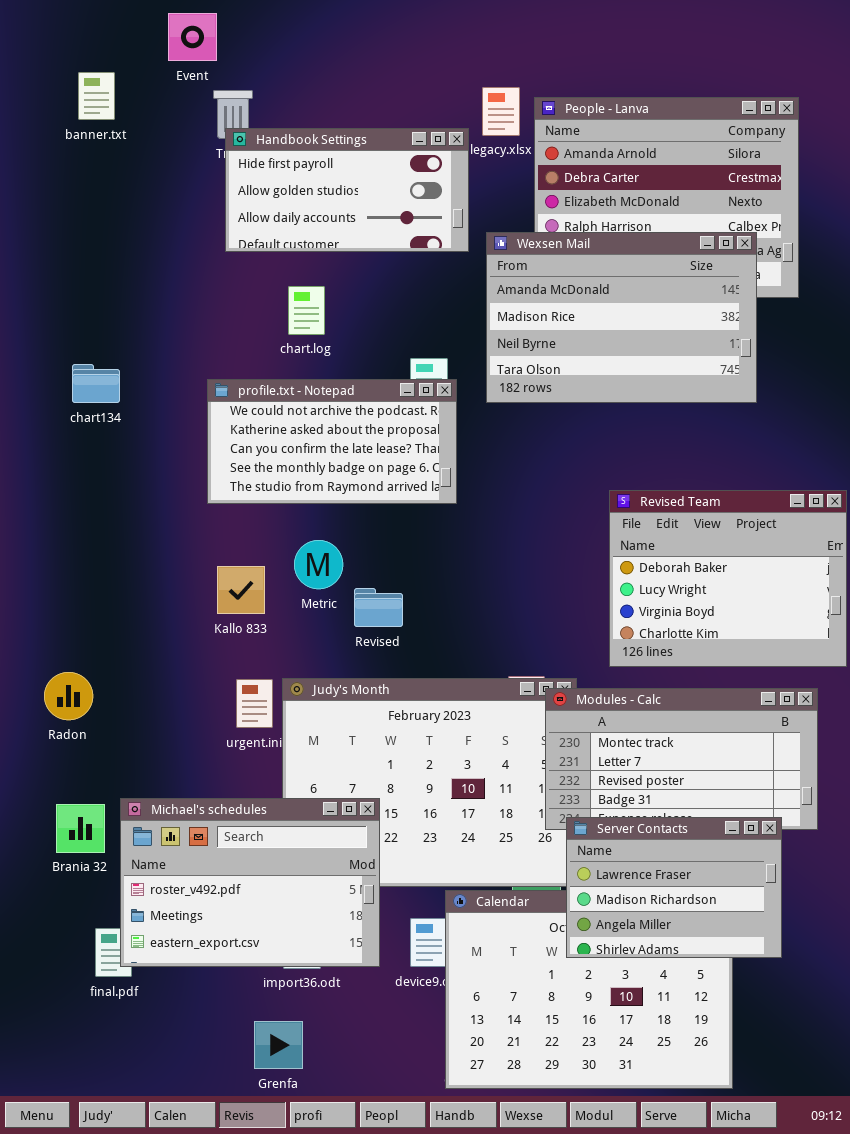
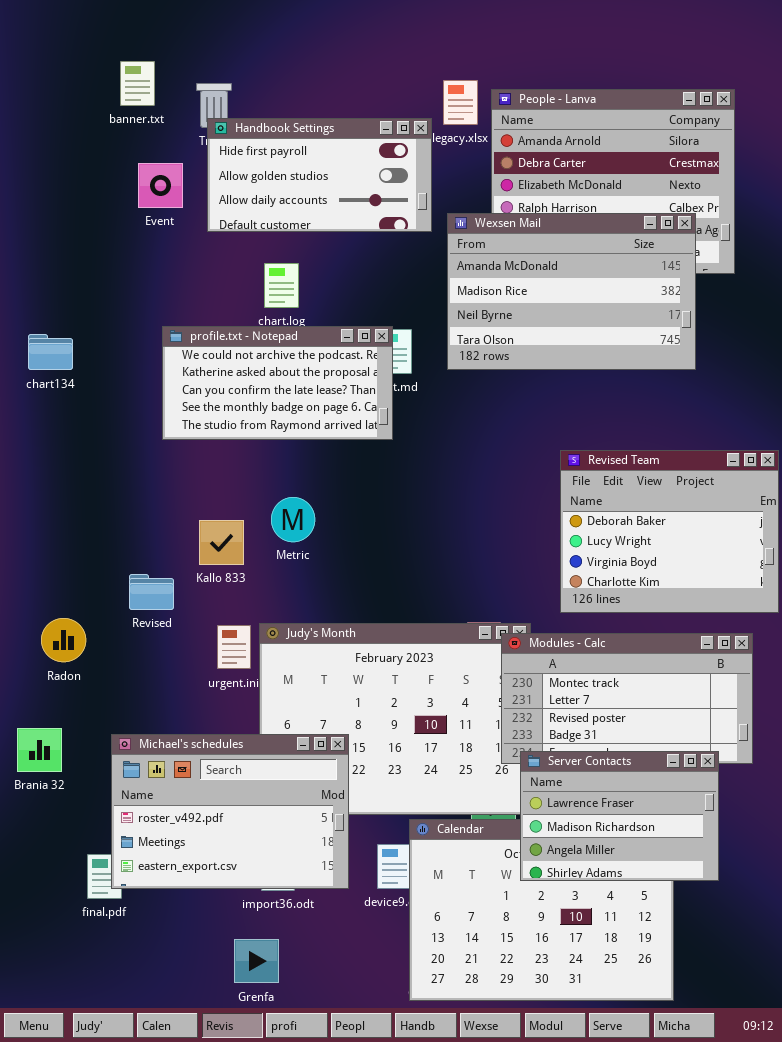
Event: [168,13,217,61] -> [138,163,183,208], moved
banner.txt: [78,72,115,120] -> [120,61,155,106], moved
chart134: [72,364,120,403] -> [28,334,73,370], moved
profile.txt - Notepad: [207,379,457,504] -> [162,326,393,440], moved
Revised: [354,588,403,627] -> [129,574,174,610], moved
Brania 32: [56,804,105,853] -> [17,728,62,772], moved

